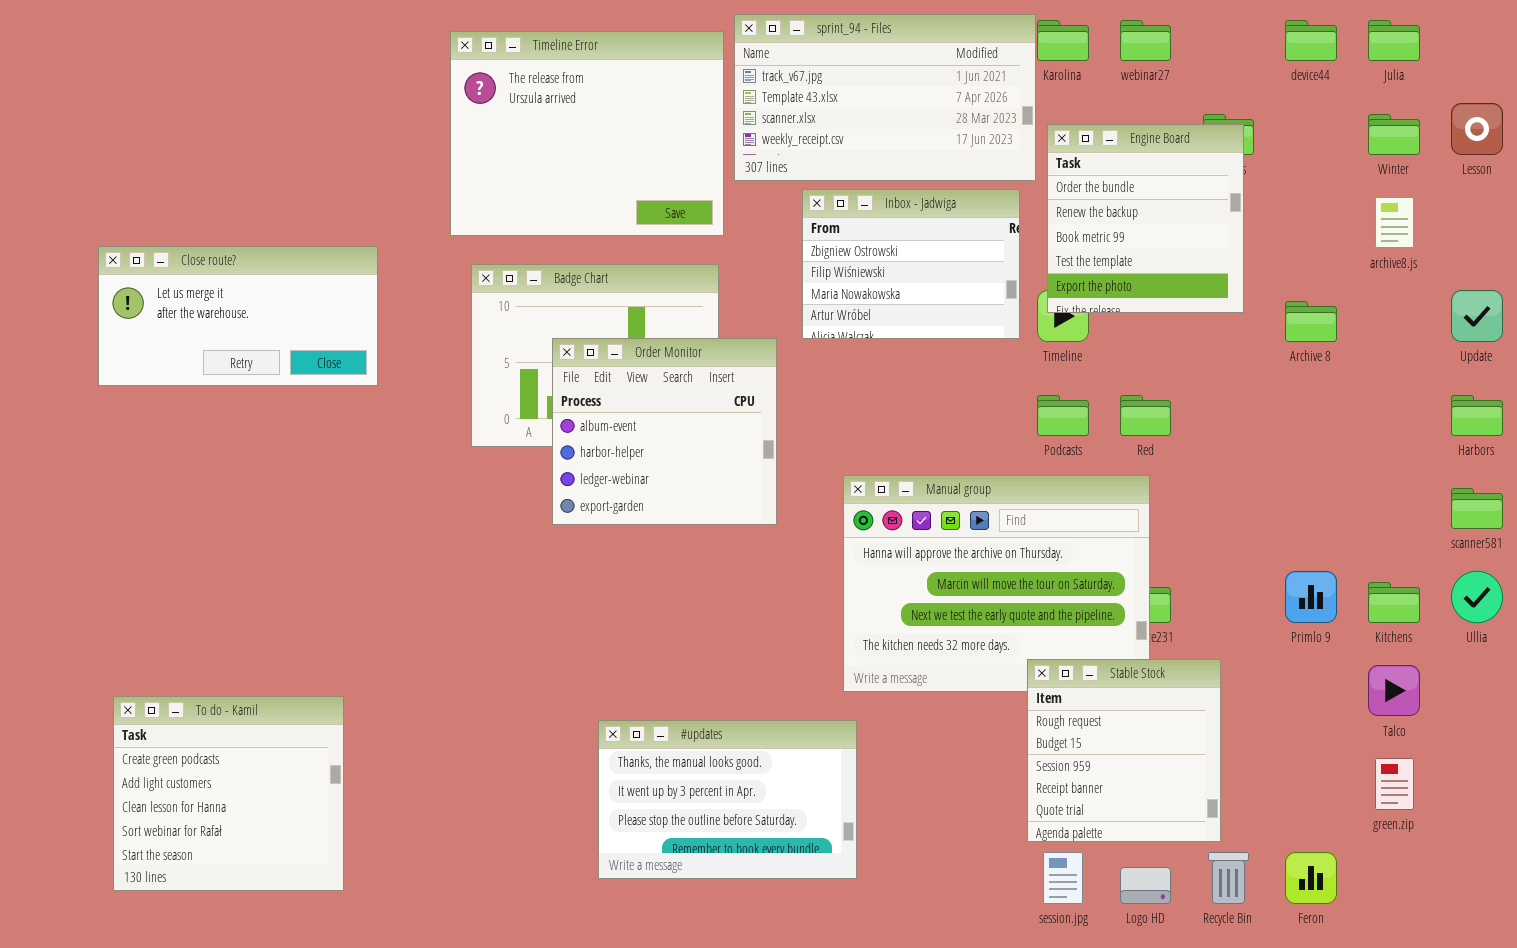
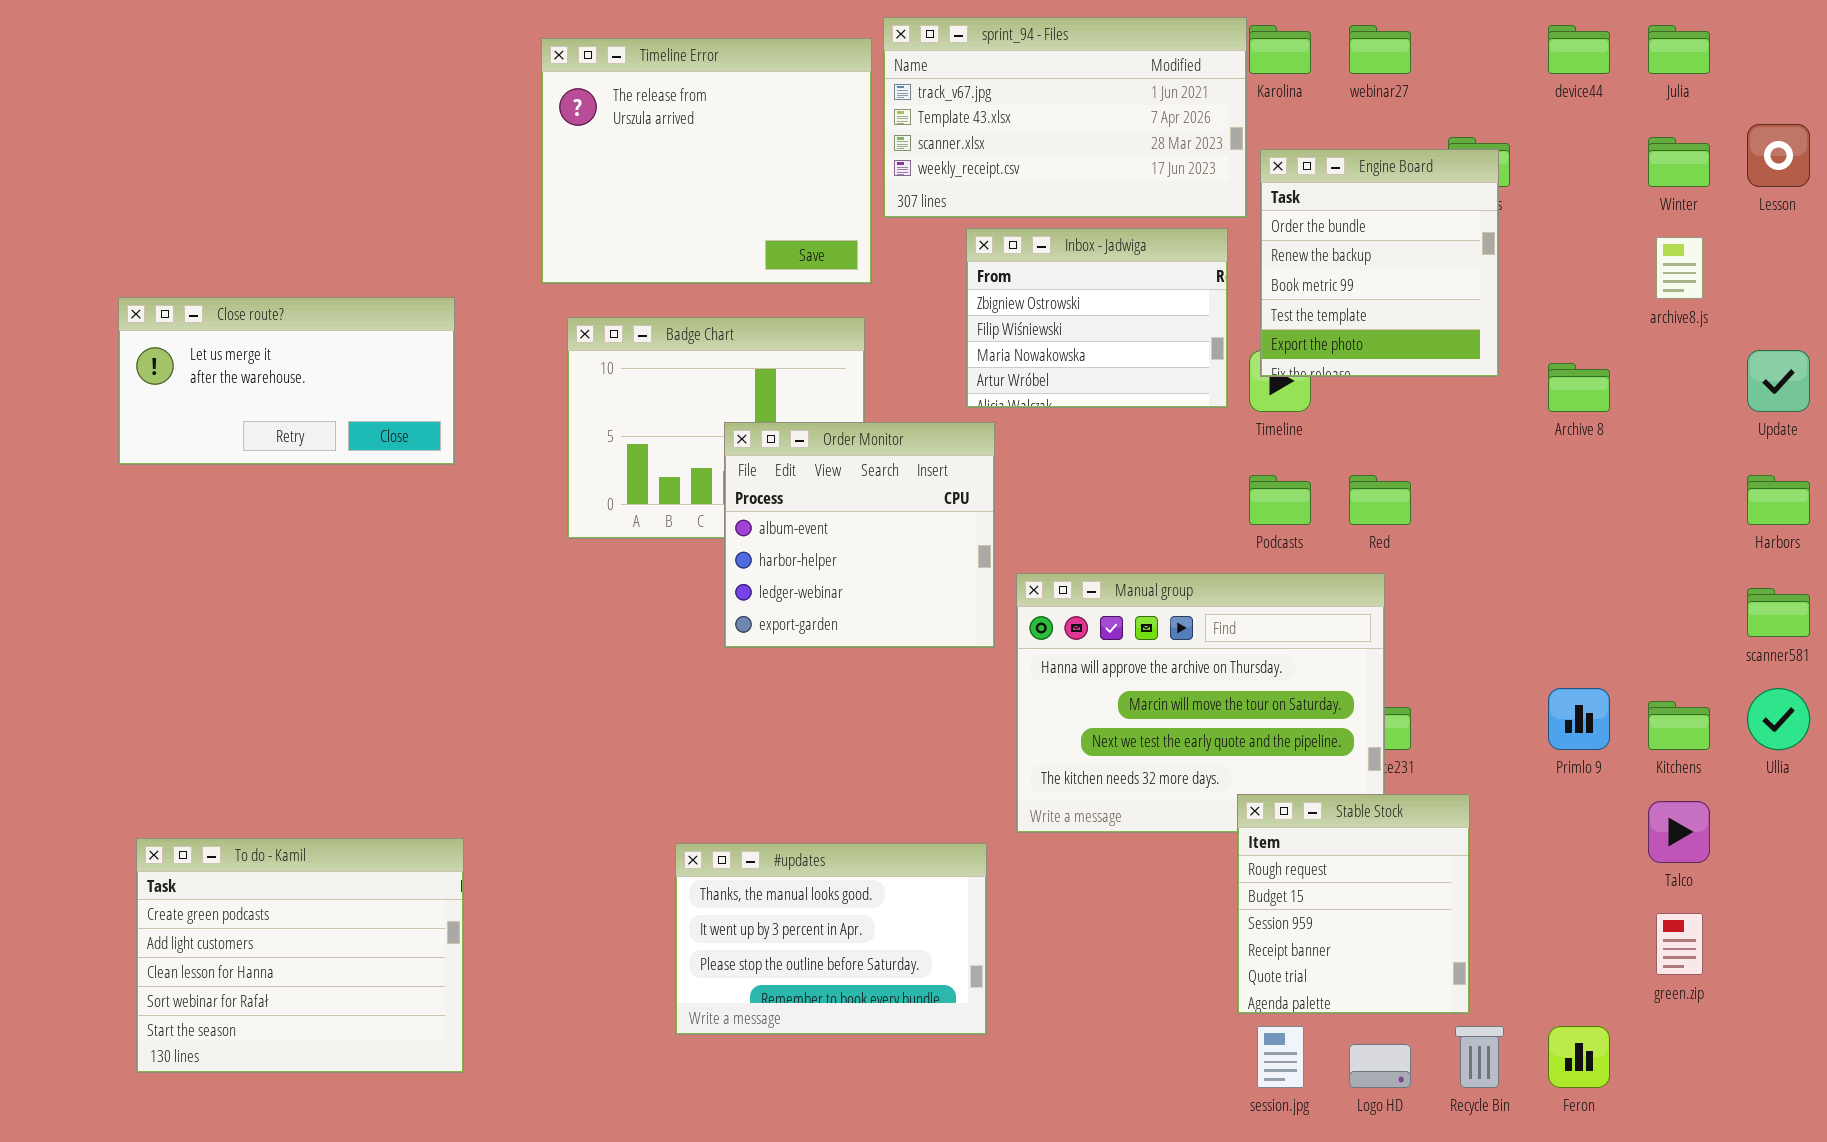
Order Monitor: [552,338,777,525] -> [724,422,995,648], moved
To do - Kamil: [113,696,344,891] -> [136,838,464,1073], resized
#updates: [598,720,857,879] -> [675,843,987,1035], moved

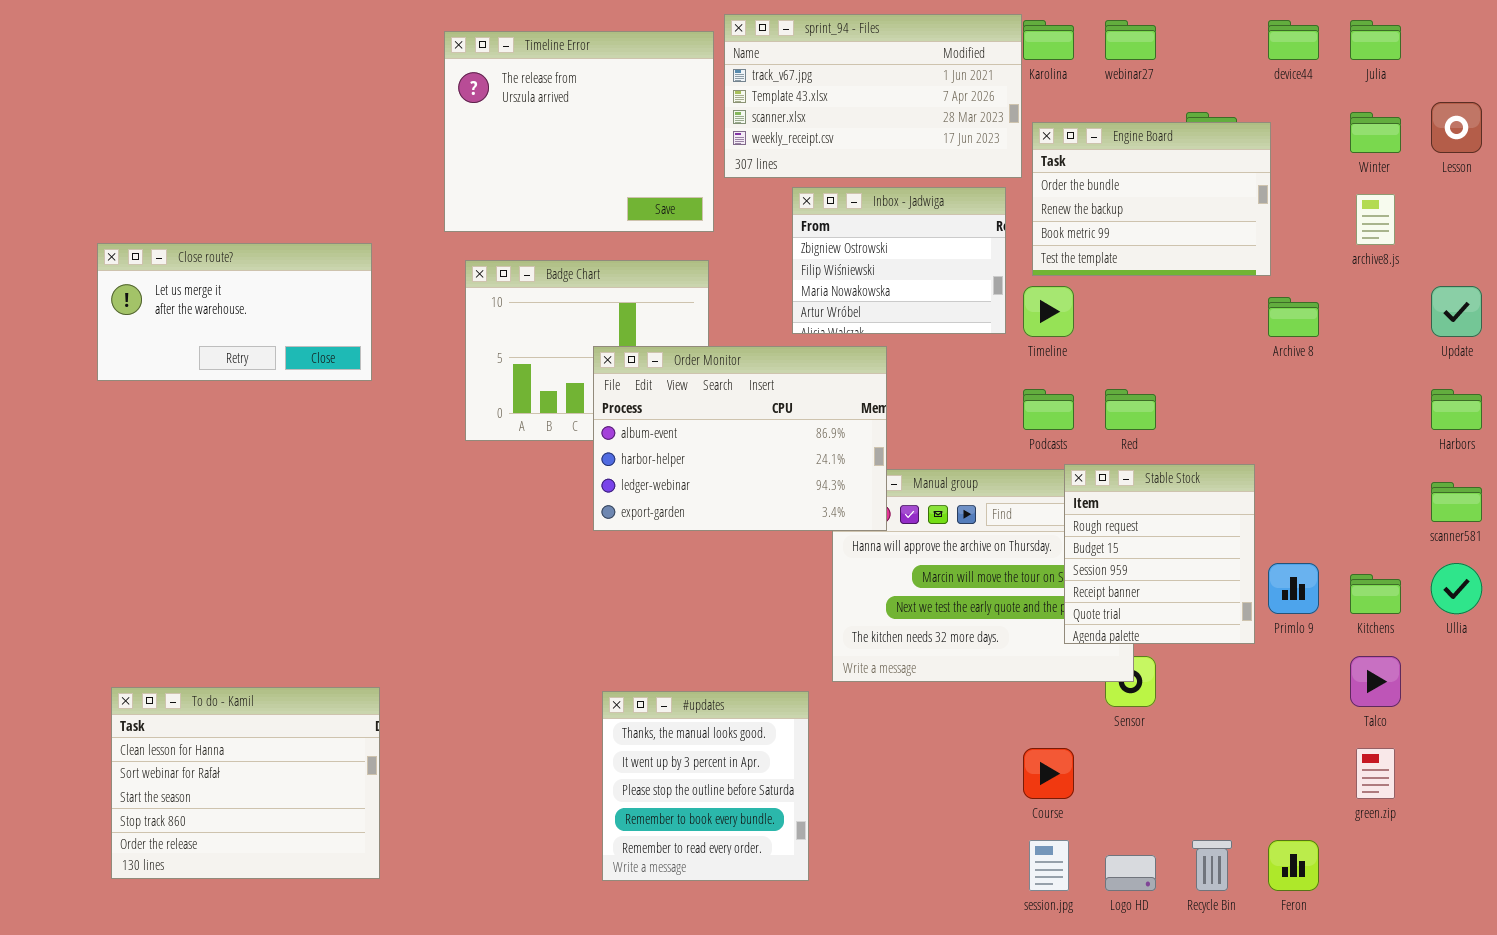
Engine Board: [1260,149,1499,377] -> [1032,122,1271,276], resized
Order Monitor: [724,422,995,648] -> [593,346,887,531], resized
Stable Stock: [1237,794,1470,1014] -> [1064,464,1255,644], moved
To do - Kamil: [136,838,464,1073] -> [111,687,380,879], scrolled down 2 rows
#updates: [675,843,987,1035] -> [602,691,809,881], resized

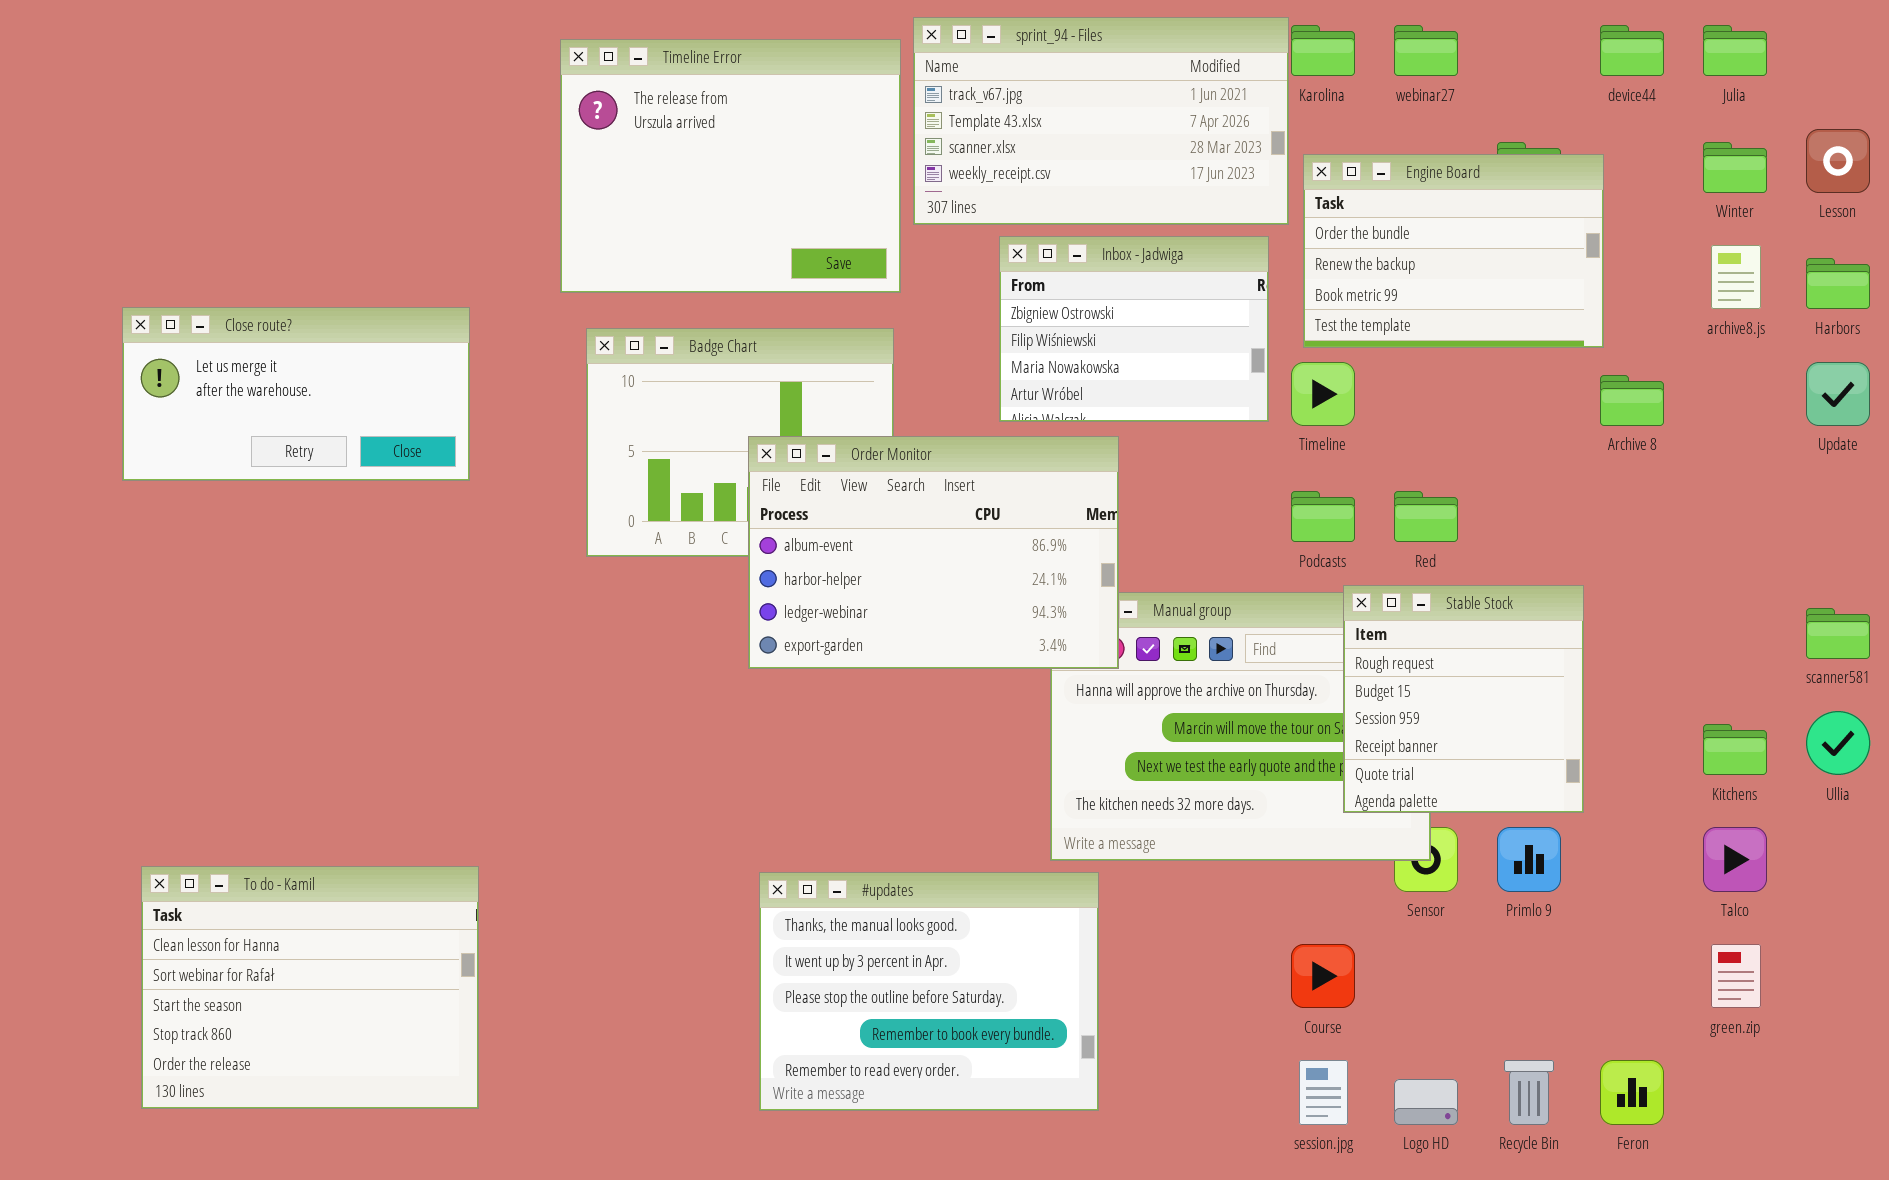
Harbors: [1431,389,1482,430] -> [1806,258,1870,309], moved
Primlo 9: [1268,563,1319,614] -> [1497,827,1561,892], moved
#updates: [602,691,809,881] -> [759,872,1099,1111], resized

